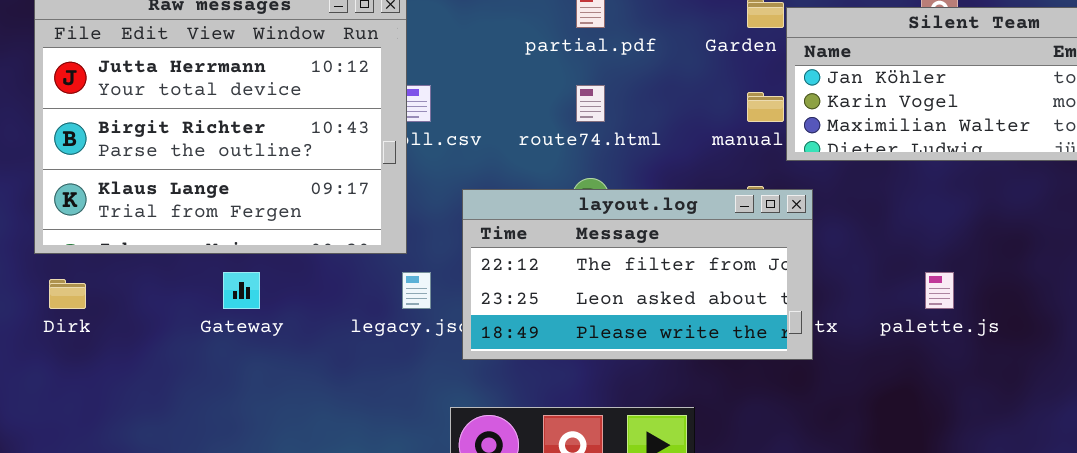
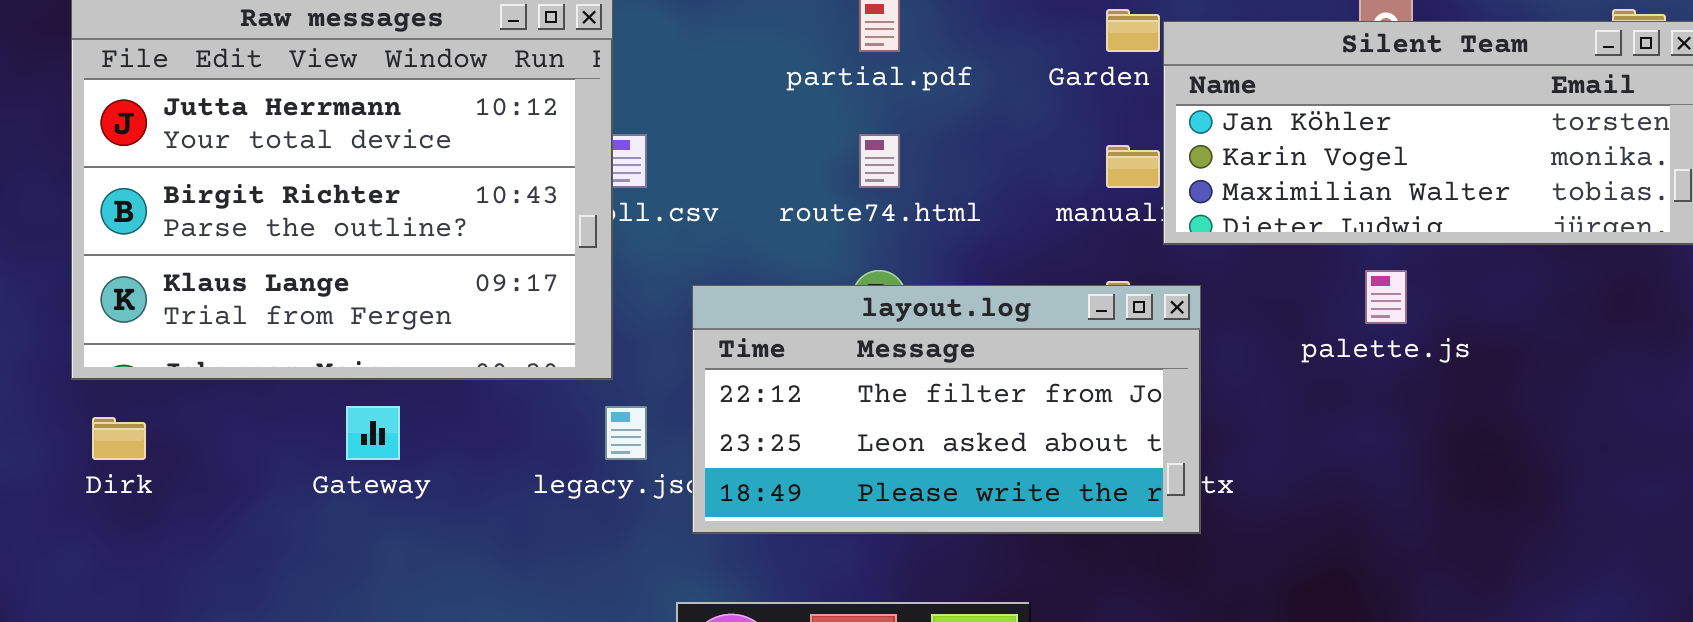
palette.js: [925,272,954,309] -> [1365,270,1407,324], moved

